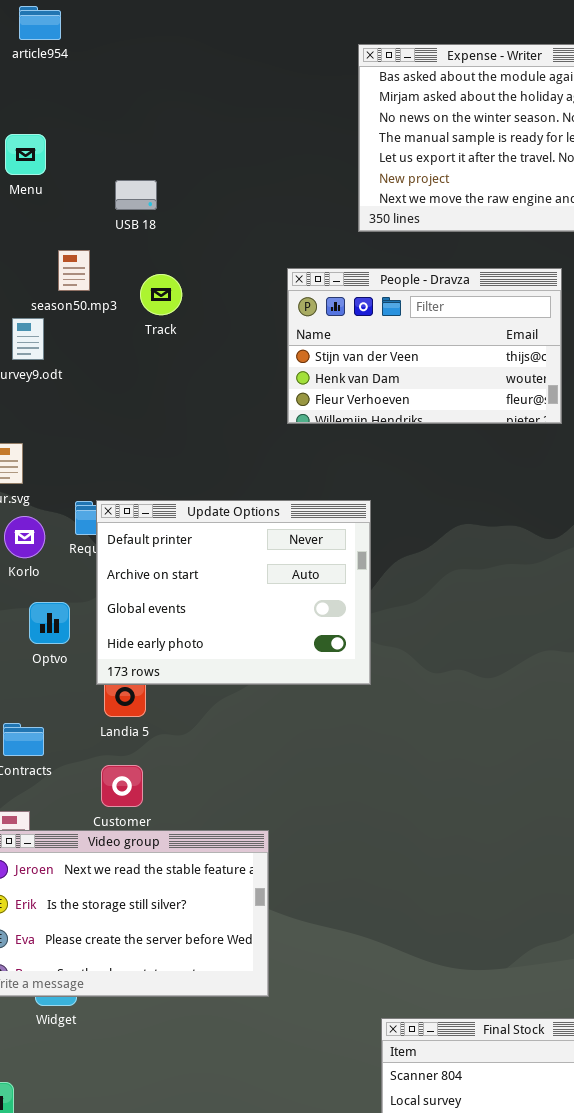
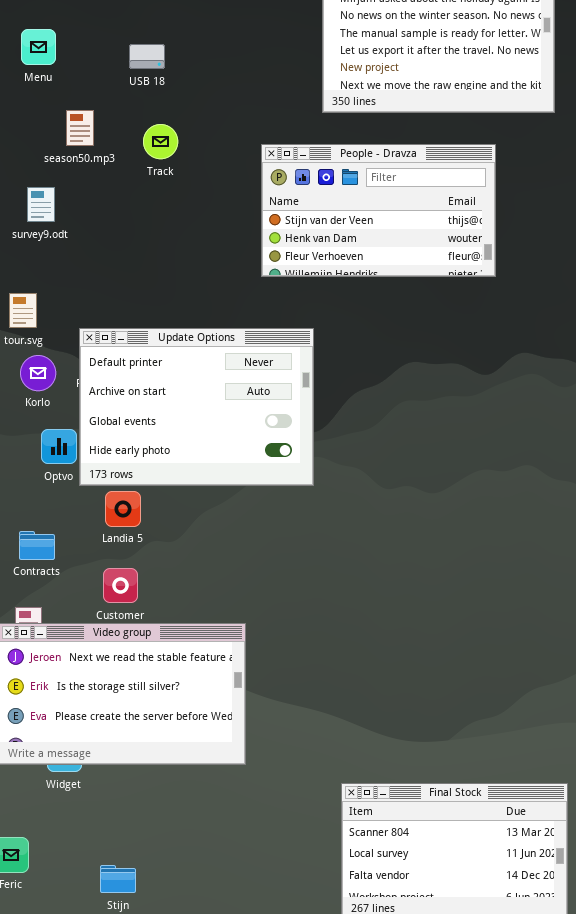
USB 18: [115,180,157,210] -> [129,44,165,69], moved
season50.mp3: [58,250,90,291] -> [66,110,94,146], moved
Track: [140,274,182,315] -> [143,124,178,159], moved
Update Options: [96,500,371,685] -> [79,328,314,486], moved

